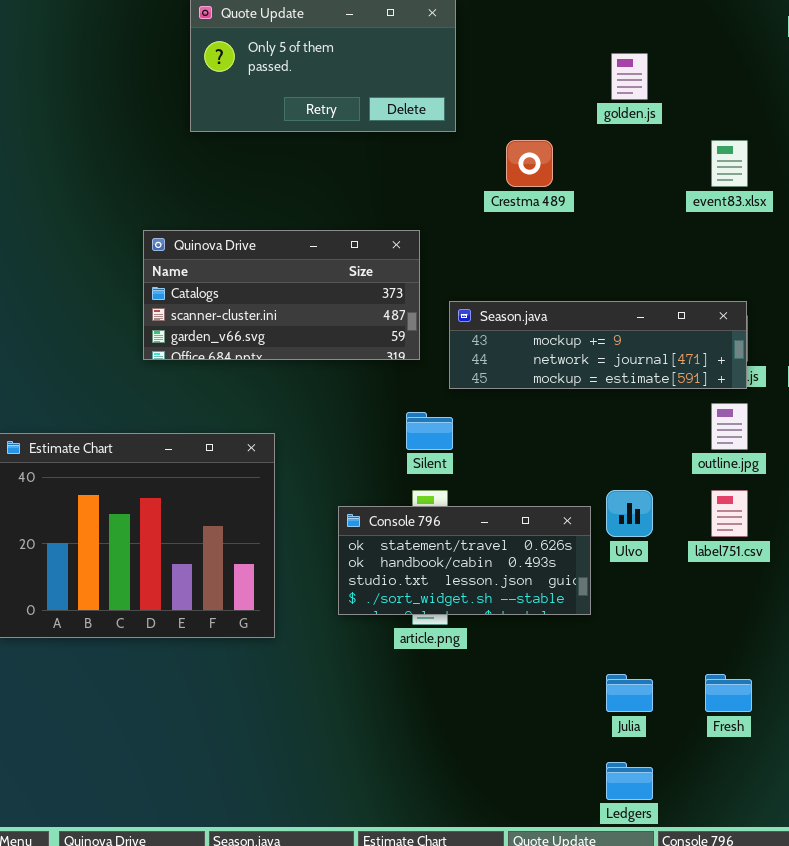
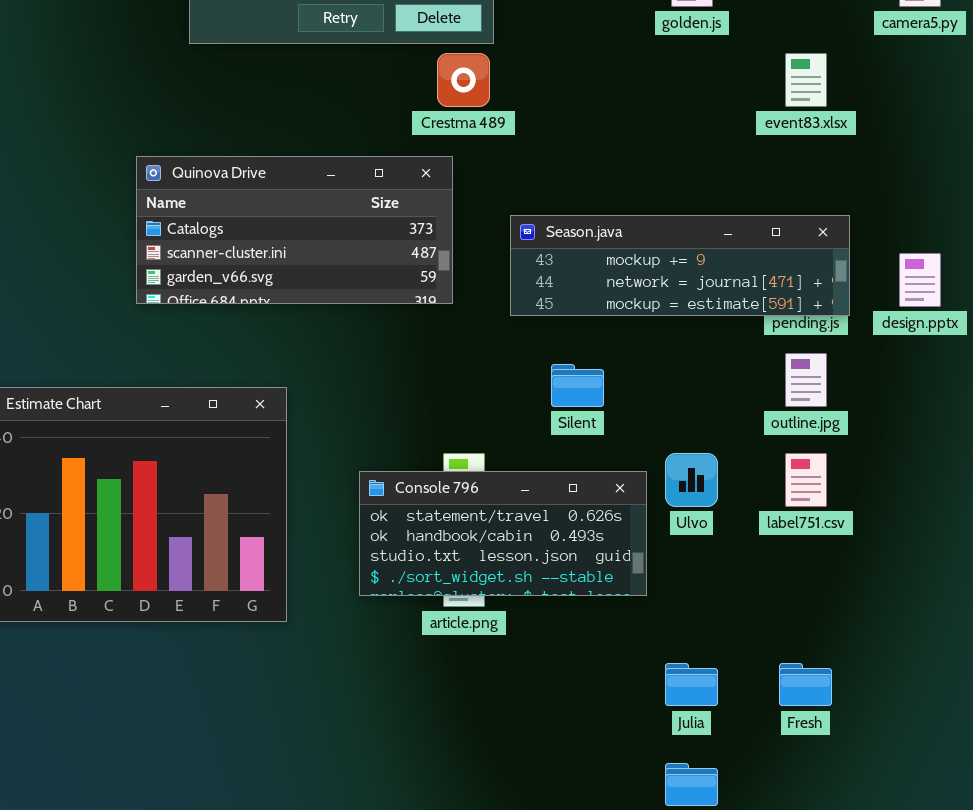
Crestma 489: [506,140,553,187] -> [437,53,490,107], moved
Season.java: [449,301,747,389] -> [510,215,850,316], moved
Silent: [406,412,453,450] -> [551,364,604,407], moved

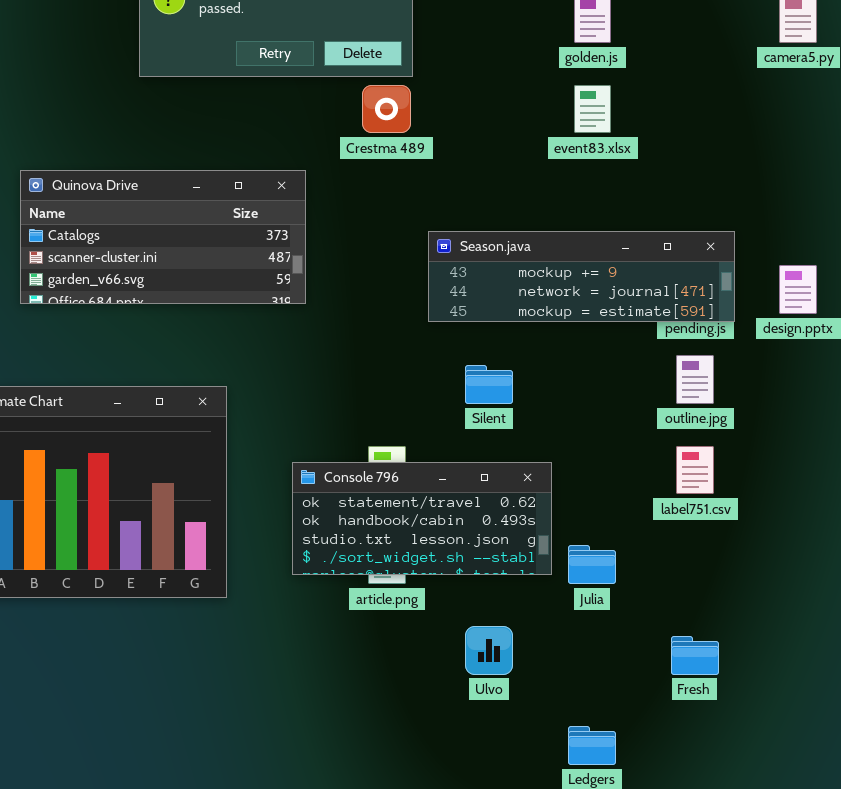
event83.xlsx: [785,53,827,107] -> [574,85,611,133], moved
Quinova Drive: [136,156,453,304] -> [20,170,306,304], moved
Ulvo: [665,453,718,507] -> [465,626,513,675], moved
Julia: [665,663,718,706] -> [568,545,616,584], moved

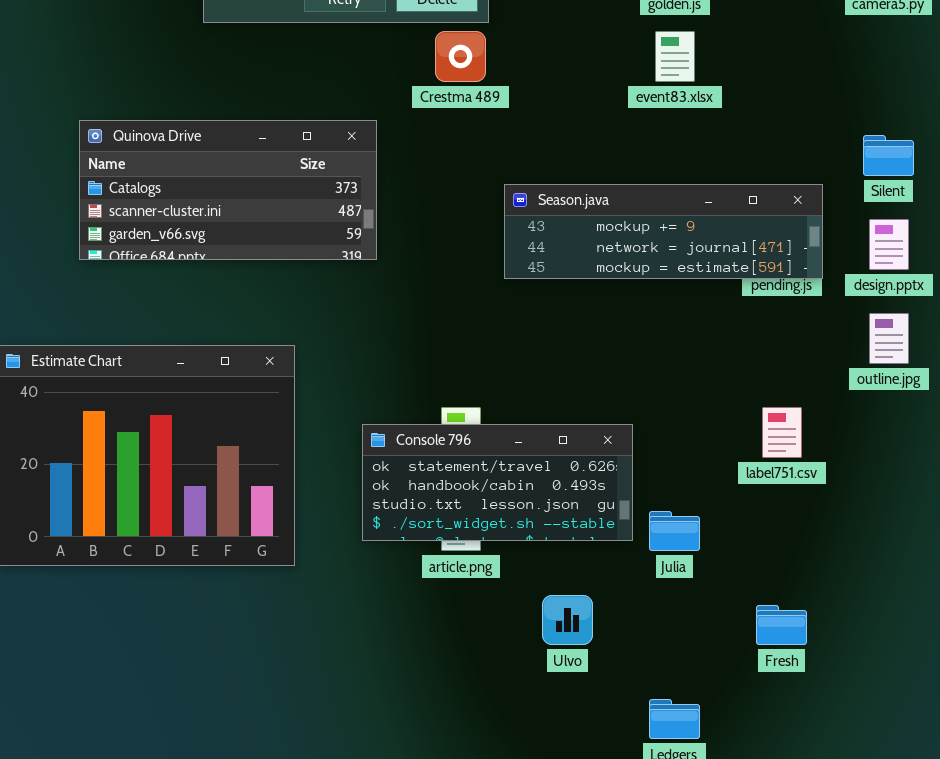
outline.jpg: [676,355,714,404] -> [869,313,909,364], moved
Silent: [465,365,513,404] -> [863,135,914,176], moved

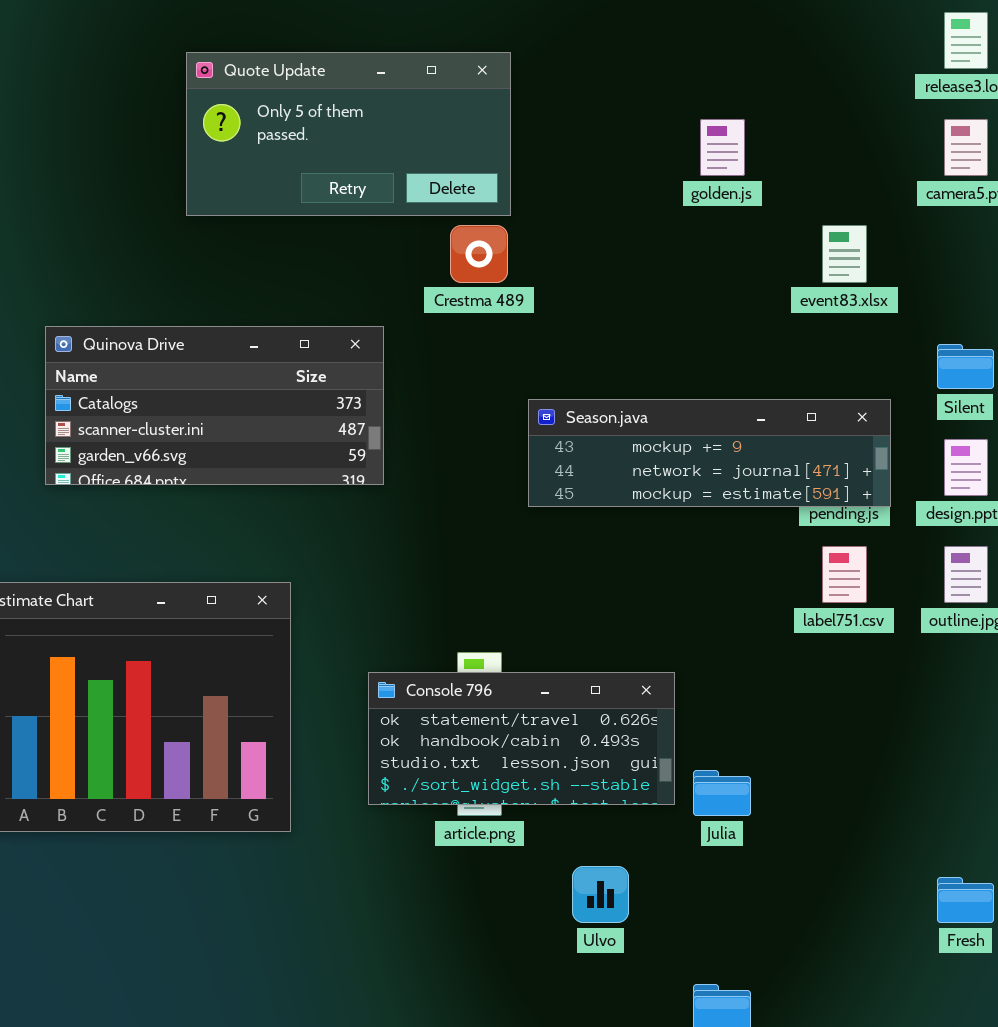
event83.xlsx: [655,31,695,82] -> [822,225,867,283], moved
label751.csv: [762,407,802,458] -> [822,546,867,603], moved
Fresh: [756,605,807,645] -> [937,877,994,923], moved

